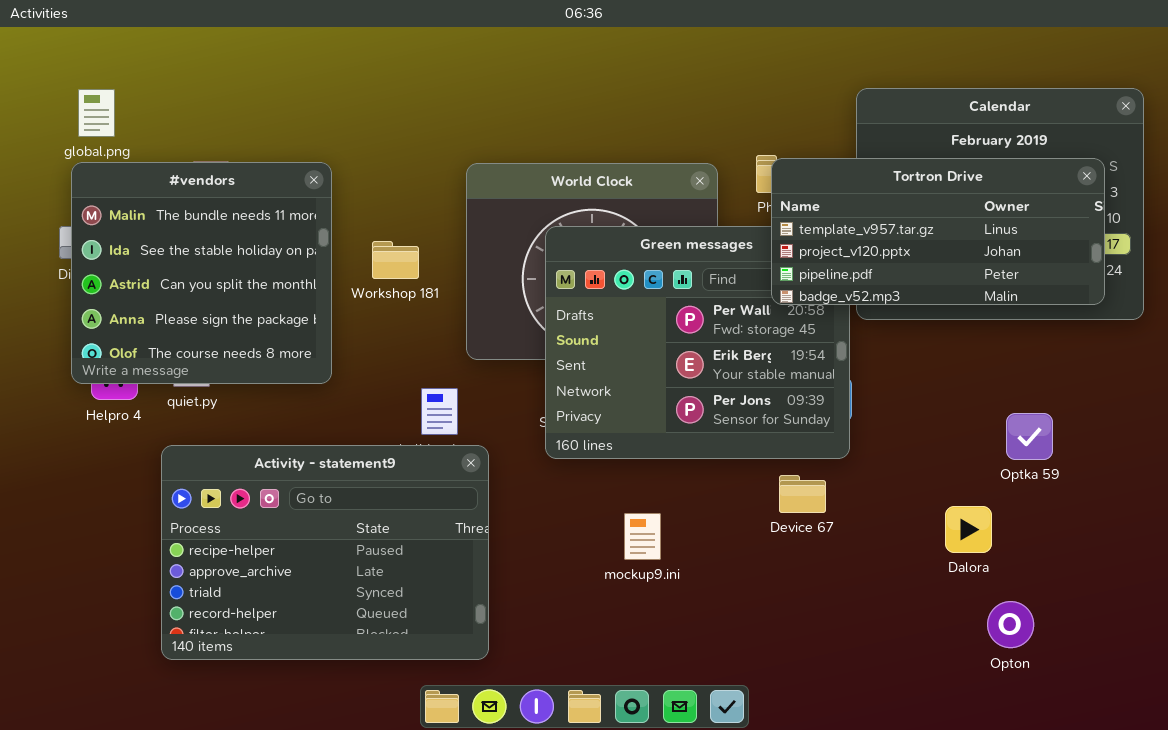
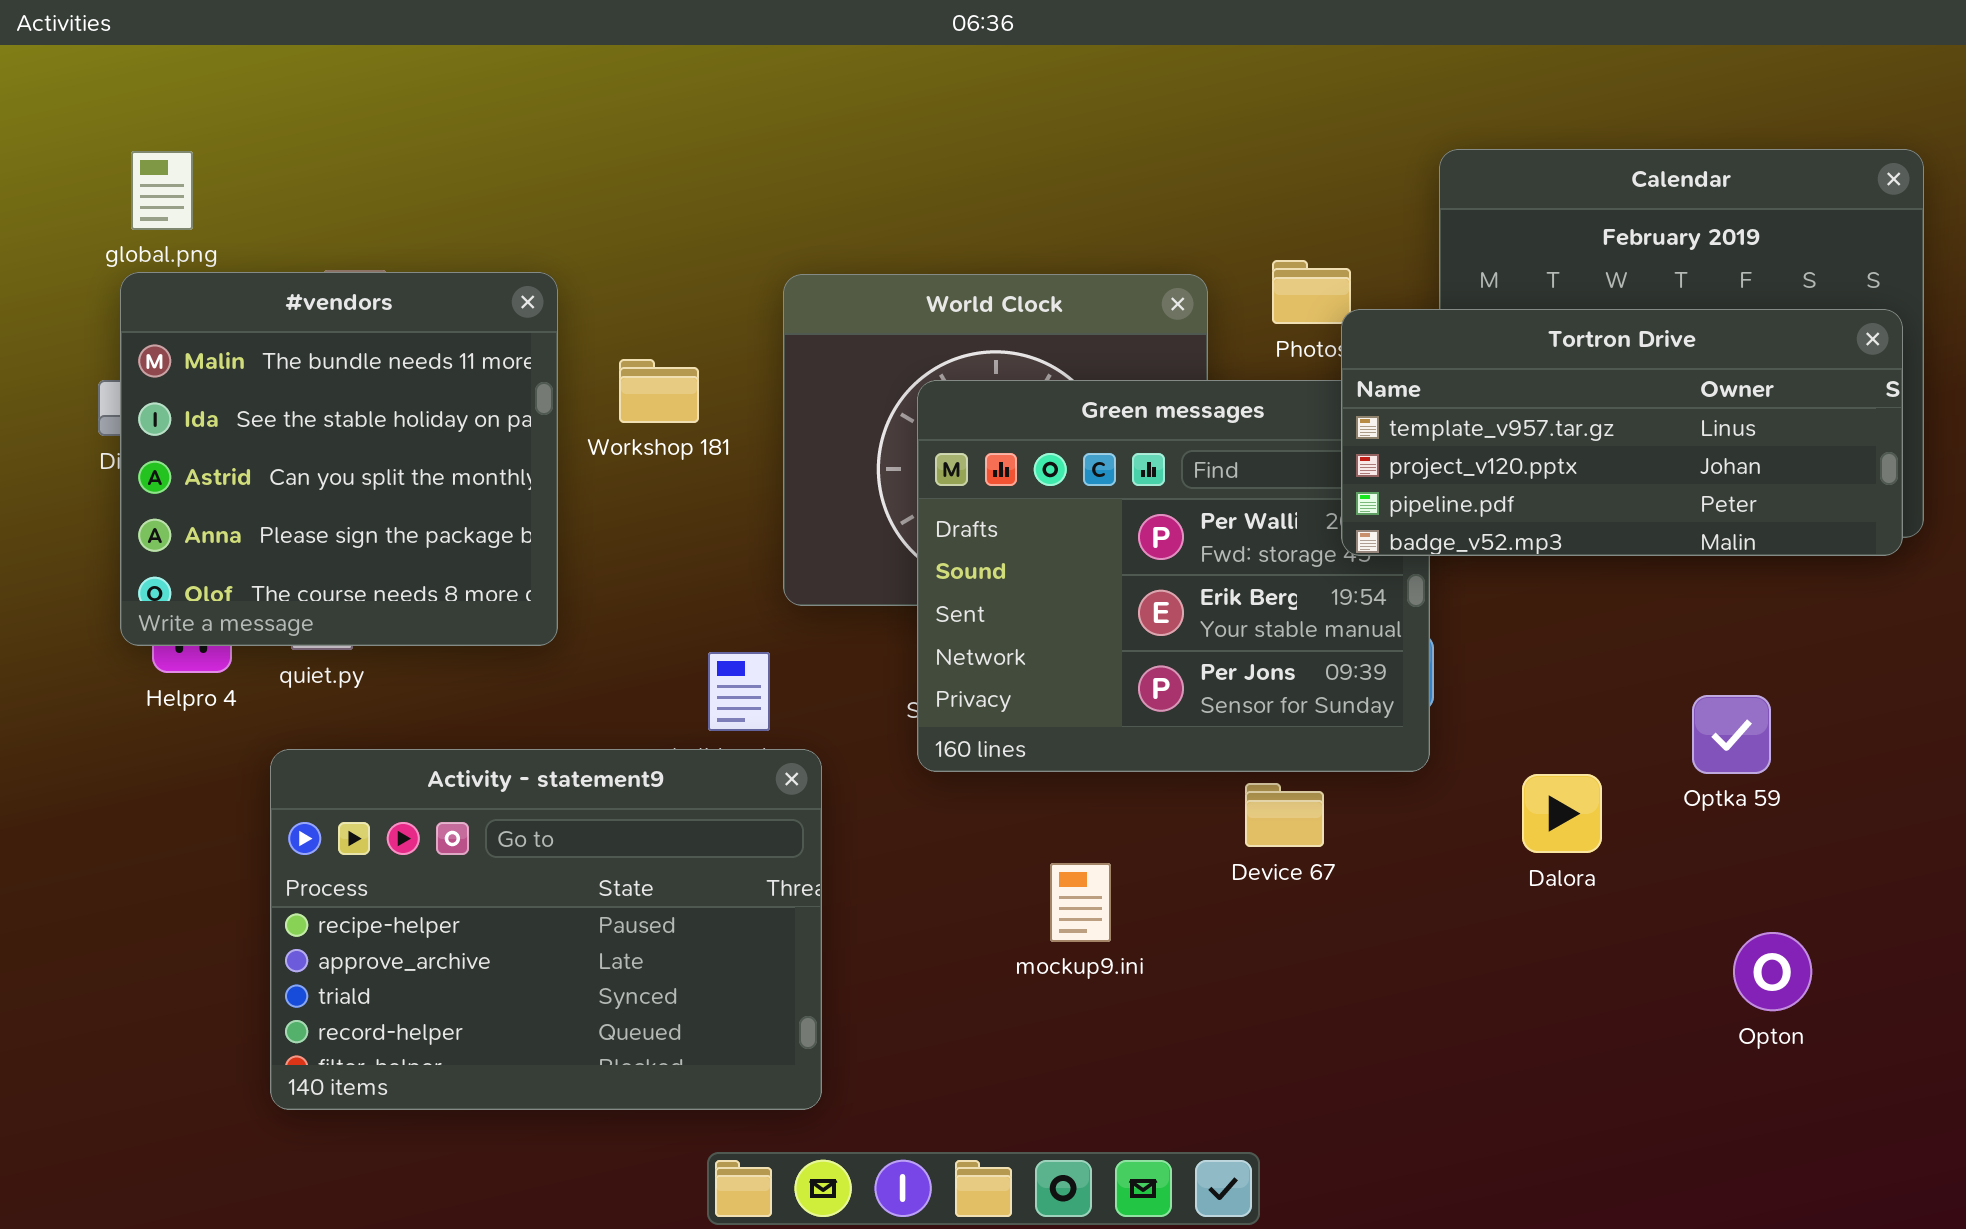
Tortron Drive: [771,158,1105,305] -> [1341,309,1903,556], moved
Workshop 181: [372,241,419,279] -> [619,359,699,423], moved
Device 67: [779,475,826,513] -> [1245,783,1324,847], moved
Dalora: [945,506,992,553] -> [1522,774,1602,853], moved
Opton: [987,601,1034,648] -> [1733,932,1812,1011], moved

